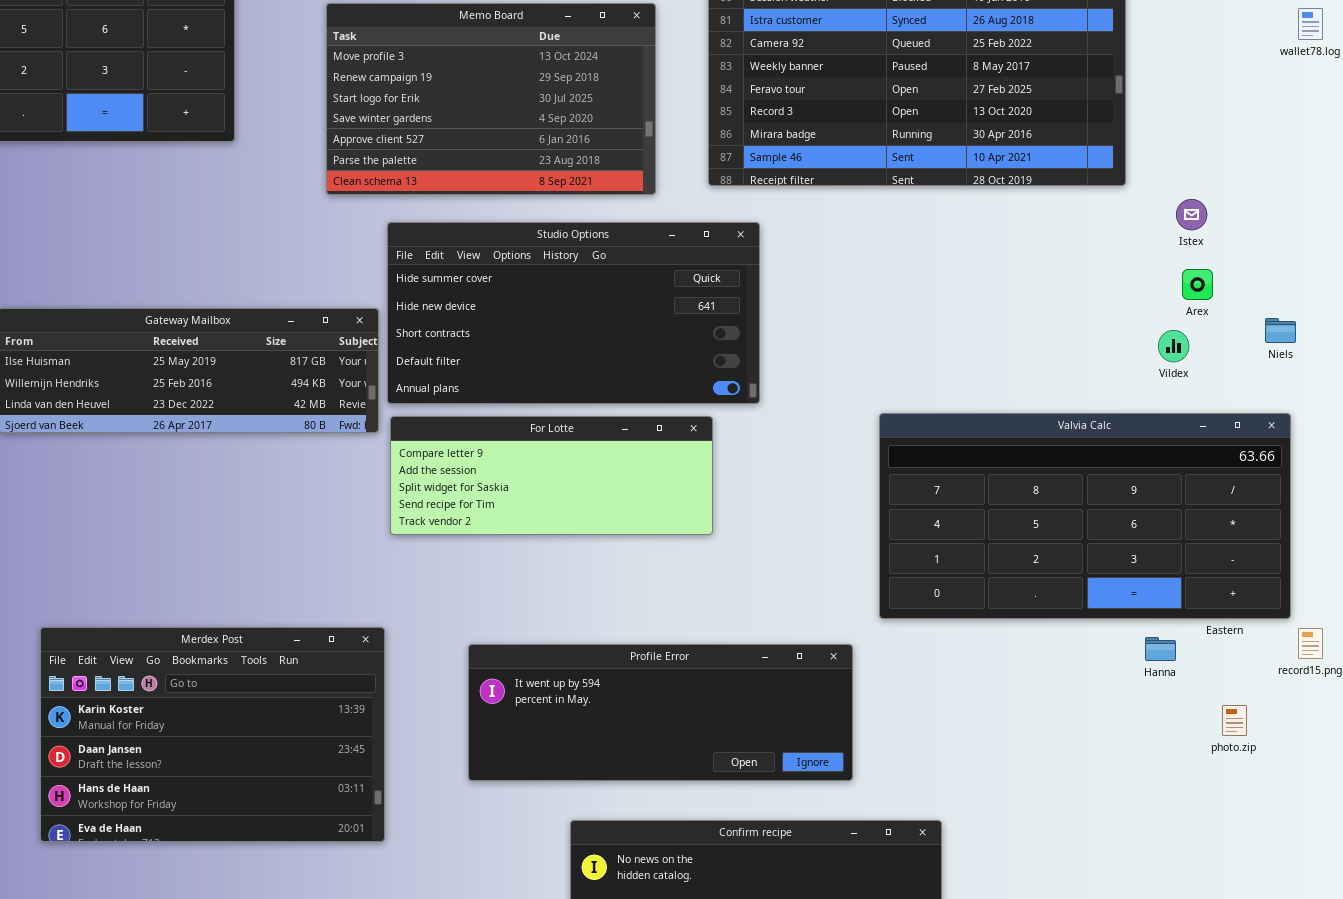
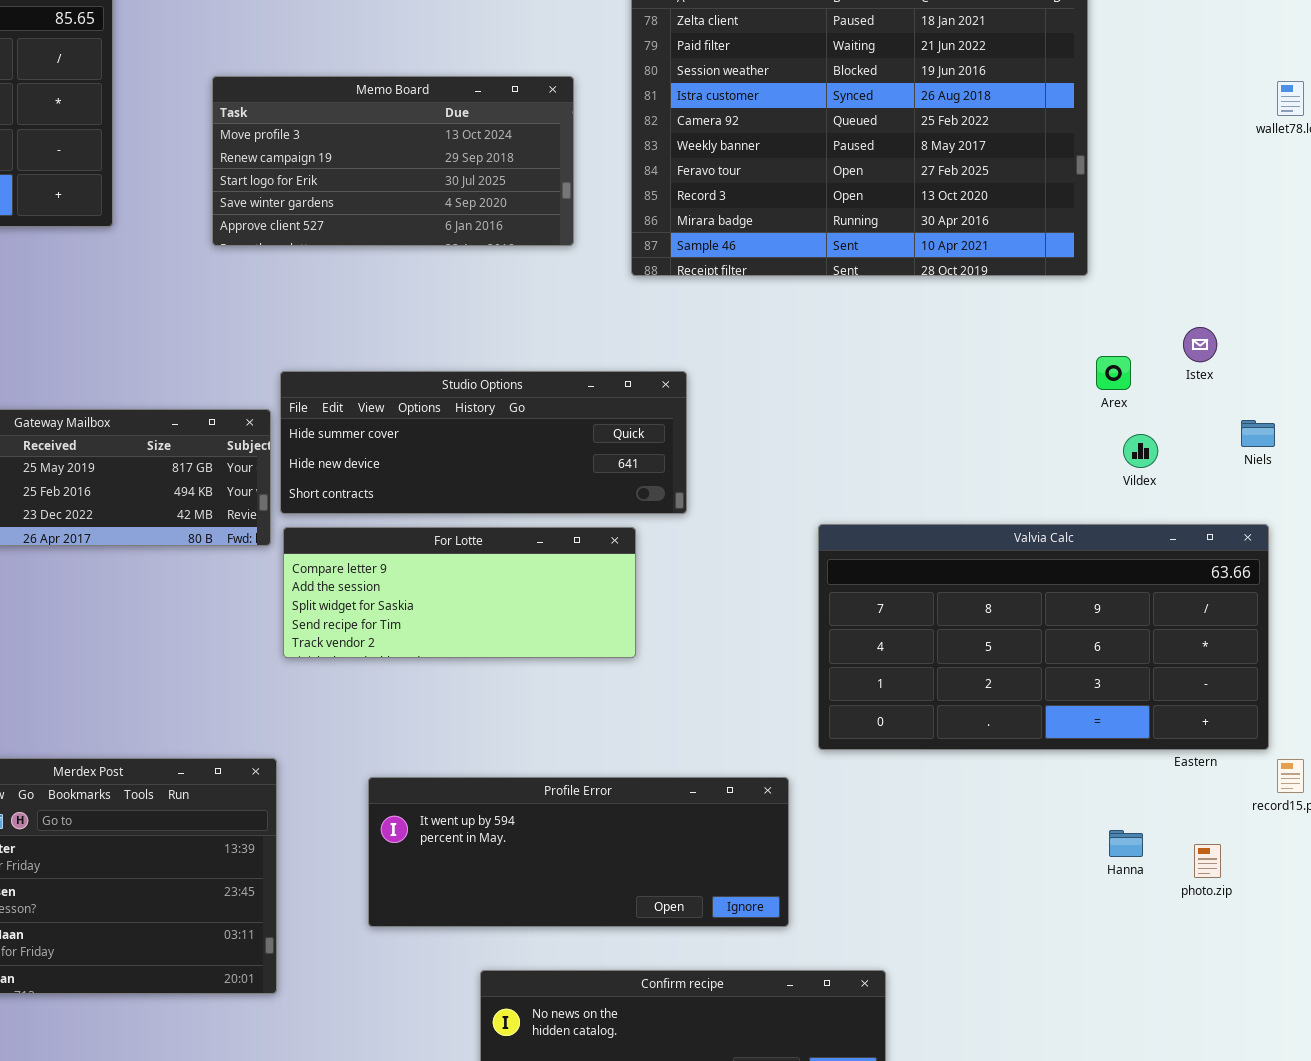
Memo Board: [326,3,656,195] -> [212,76,574,246], resized
Istex: [1176,199,1207,230] -> [1183,327,1217,362], moved
Studio Options: [387,222,760,404] -> [280,371,687,514], resized
Arex: [1182,269,1213,300] -> [1096,356,1131,390], moved
Hanna: [1145,637,1176,661] -> [1109,830,1143,857], moved

